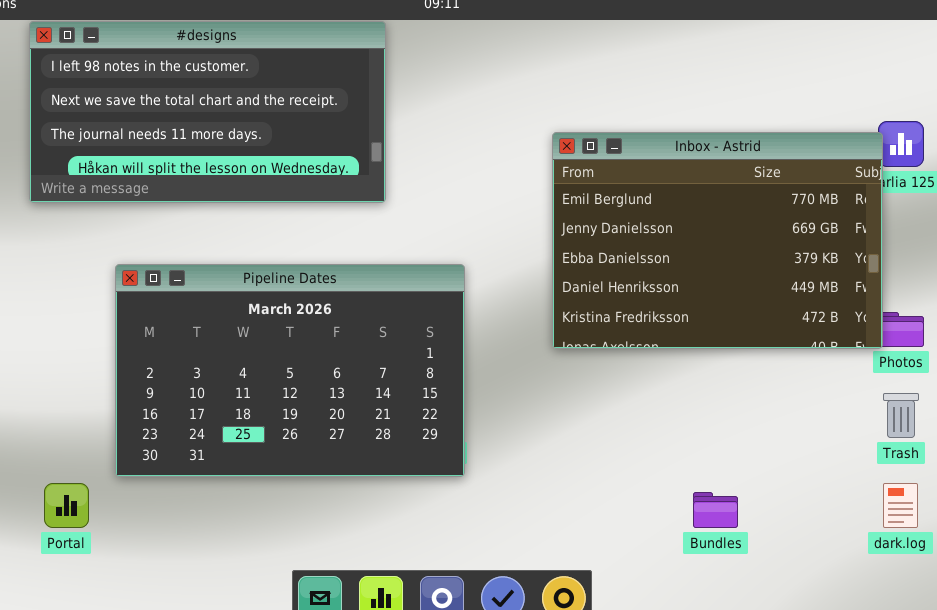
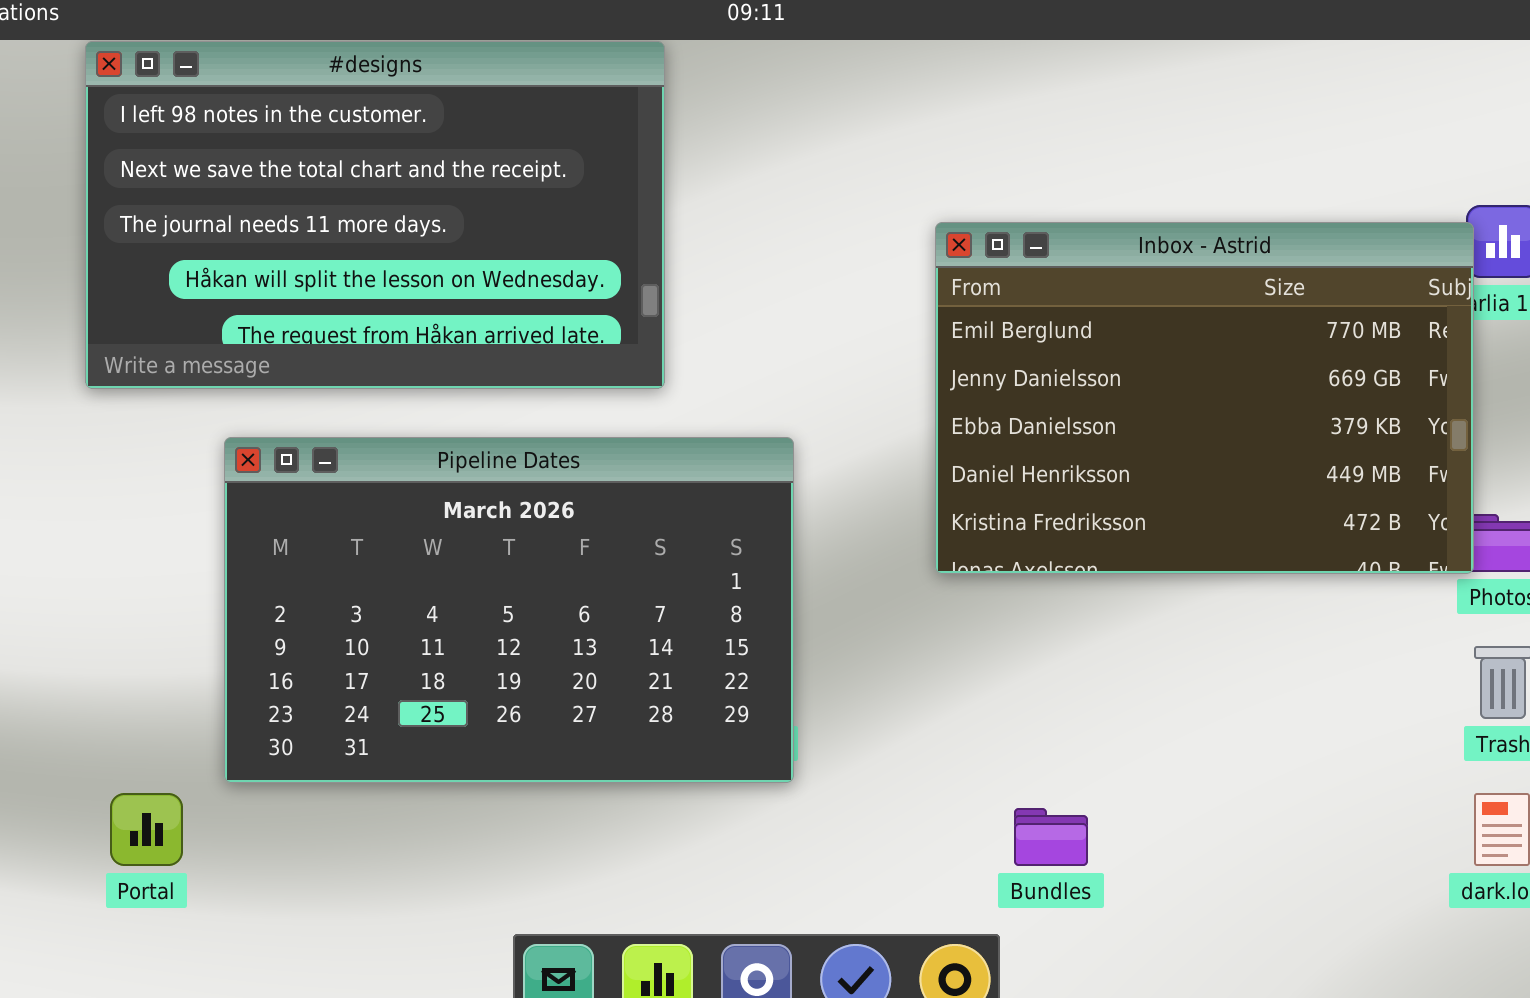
#designs: [29,21,386,203] -> [85,41,665,389], resized
Bundles: [693,492,738,528] -> [1014,808,1088,866], moved

